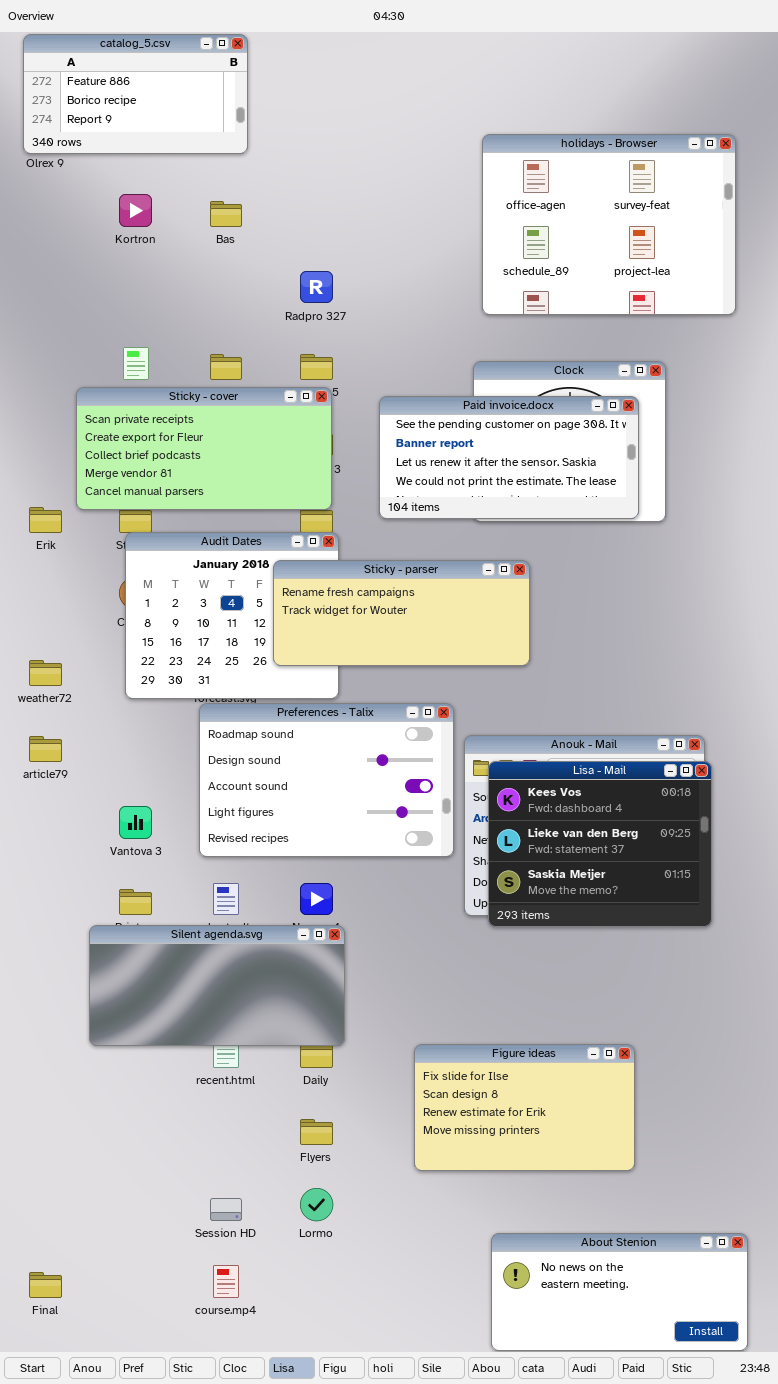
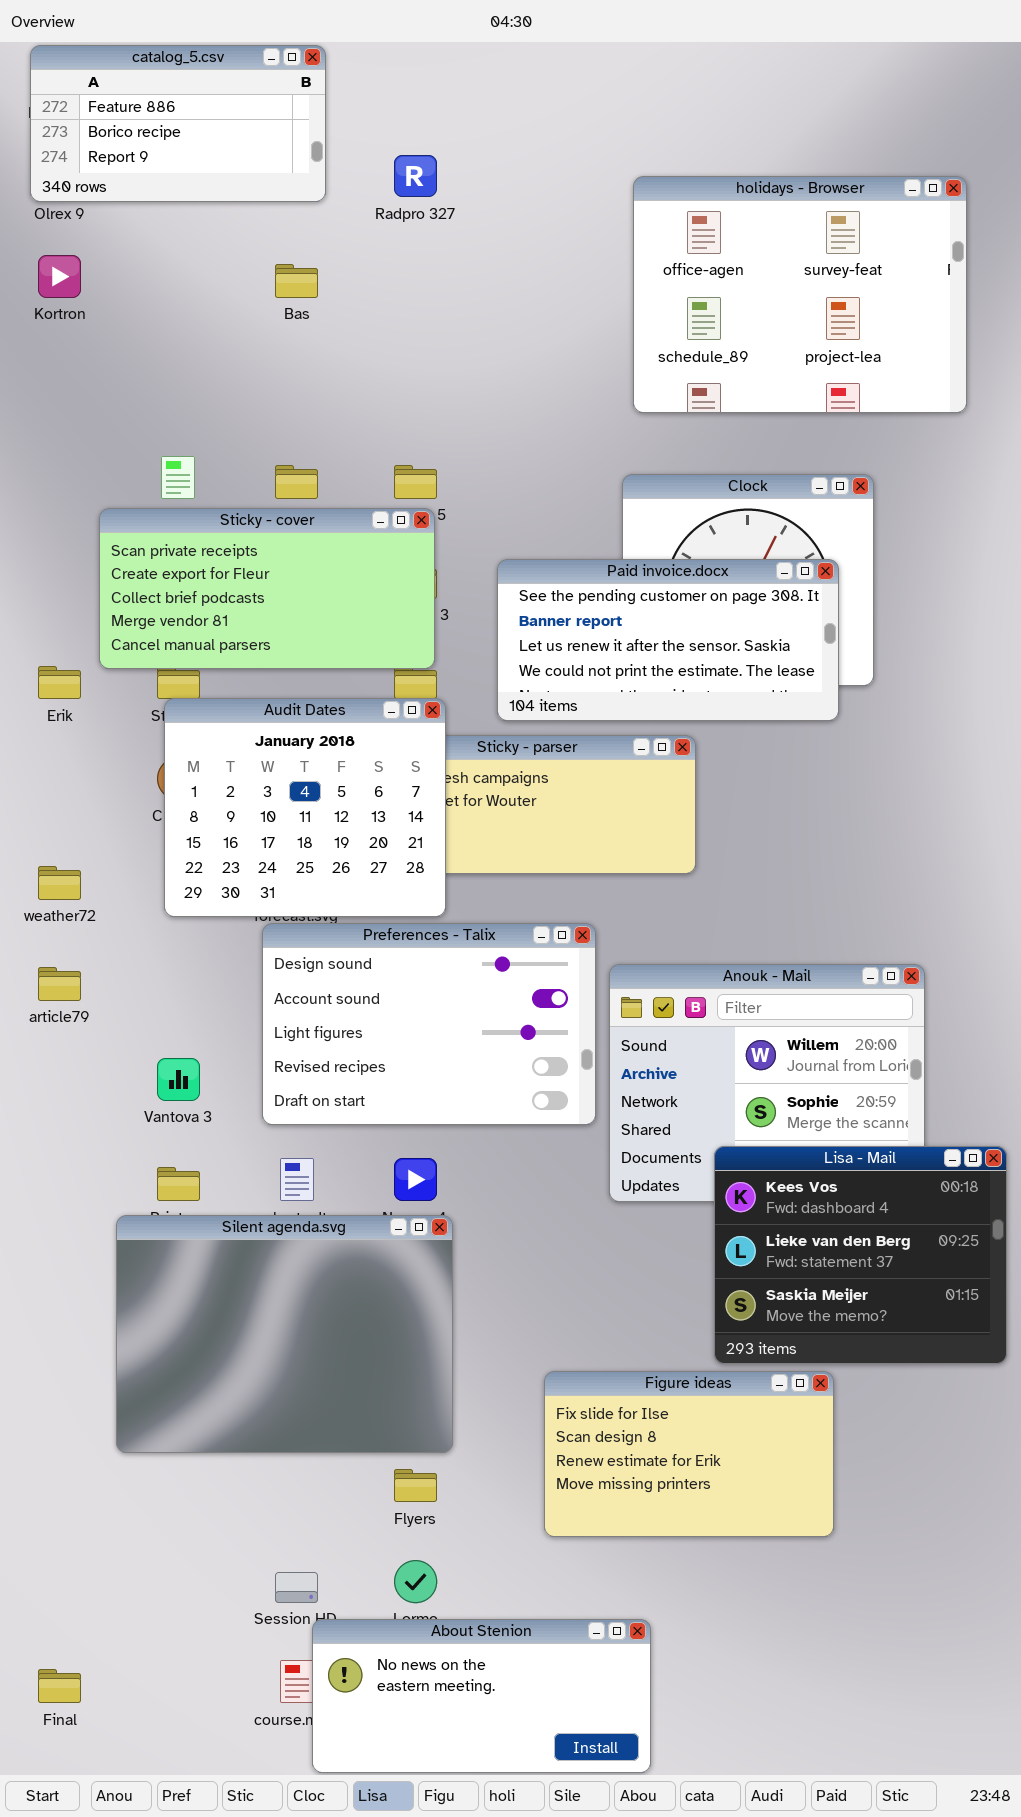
Kortron: [119,194,152,227] -> [38,255,81,298], moved
Radpro 327: [300,271,333,303] -> [394,155,437,197], moved
Paid invoice.docx: [379,396,639,519] -> [497,559,839,721], moved
Audit Dates: [125,532,339,699] -> [164,698,446,917], raised
Preferences - Talix: [199,703,454,857] -> [262,923,596,1125], scrolled down 1 row
Lisa - Mail: [488,761,712,927] -> [714,1146,1007,1364], moved
Silent agenda.svg: [89,925,345,1046] -> [116,1215,453,1453], resized
About Stenion: [491,1233,748,1351] -> [312,1619,651,1773], moved

